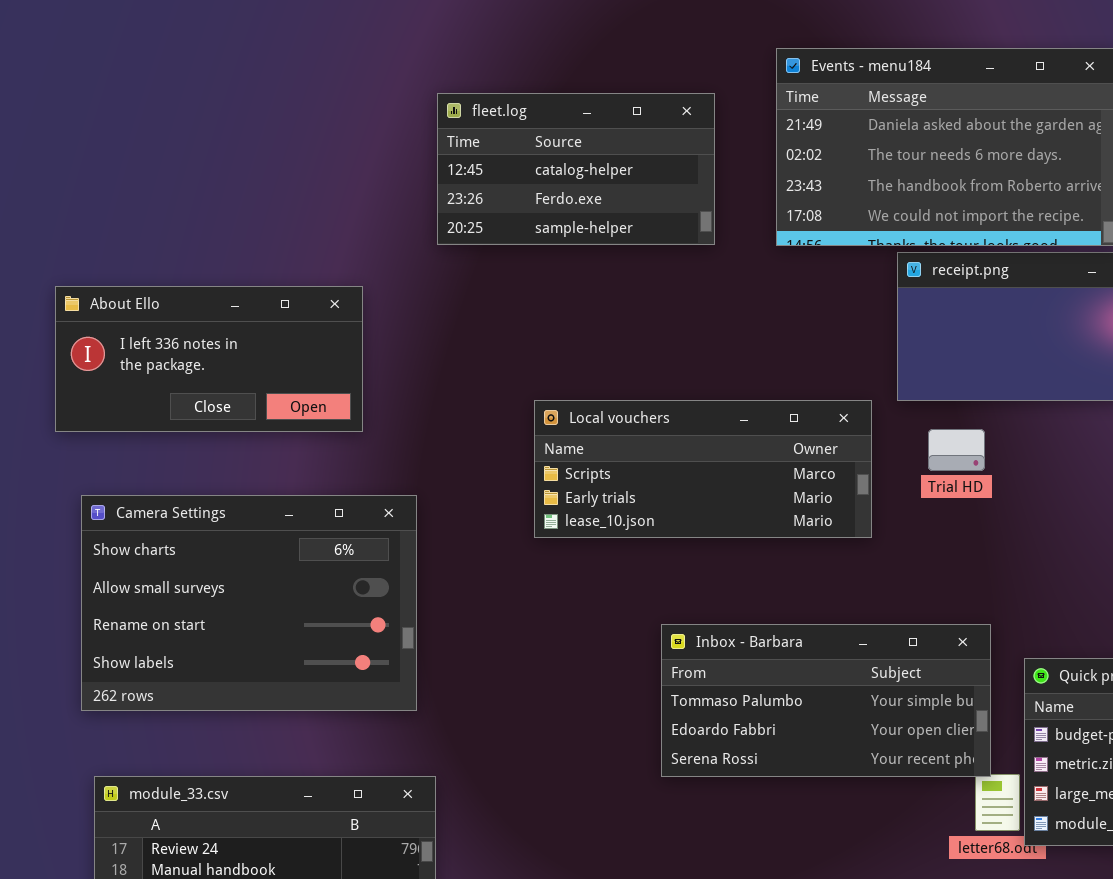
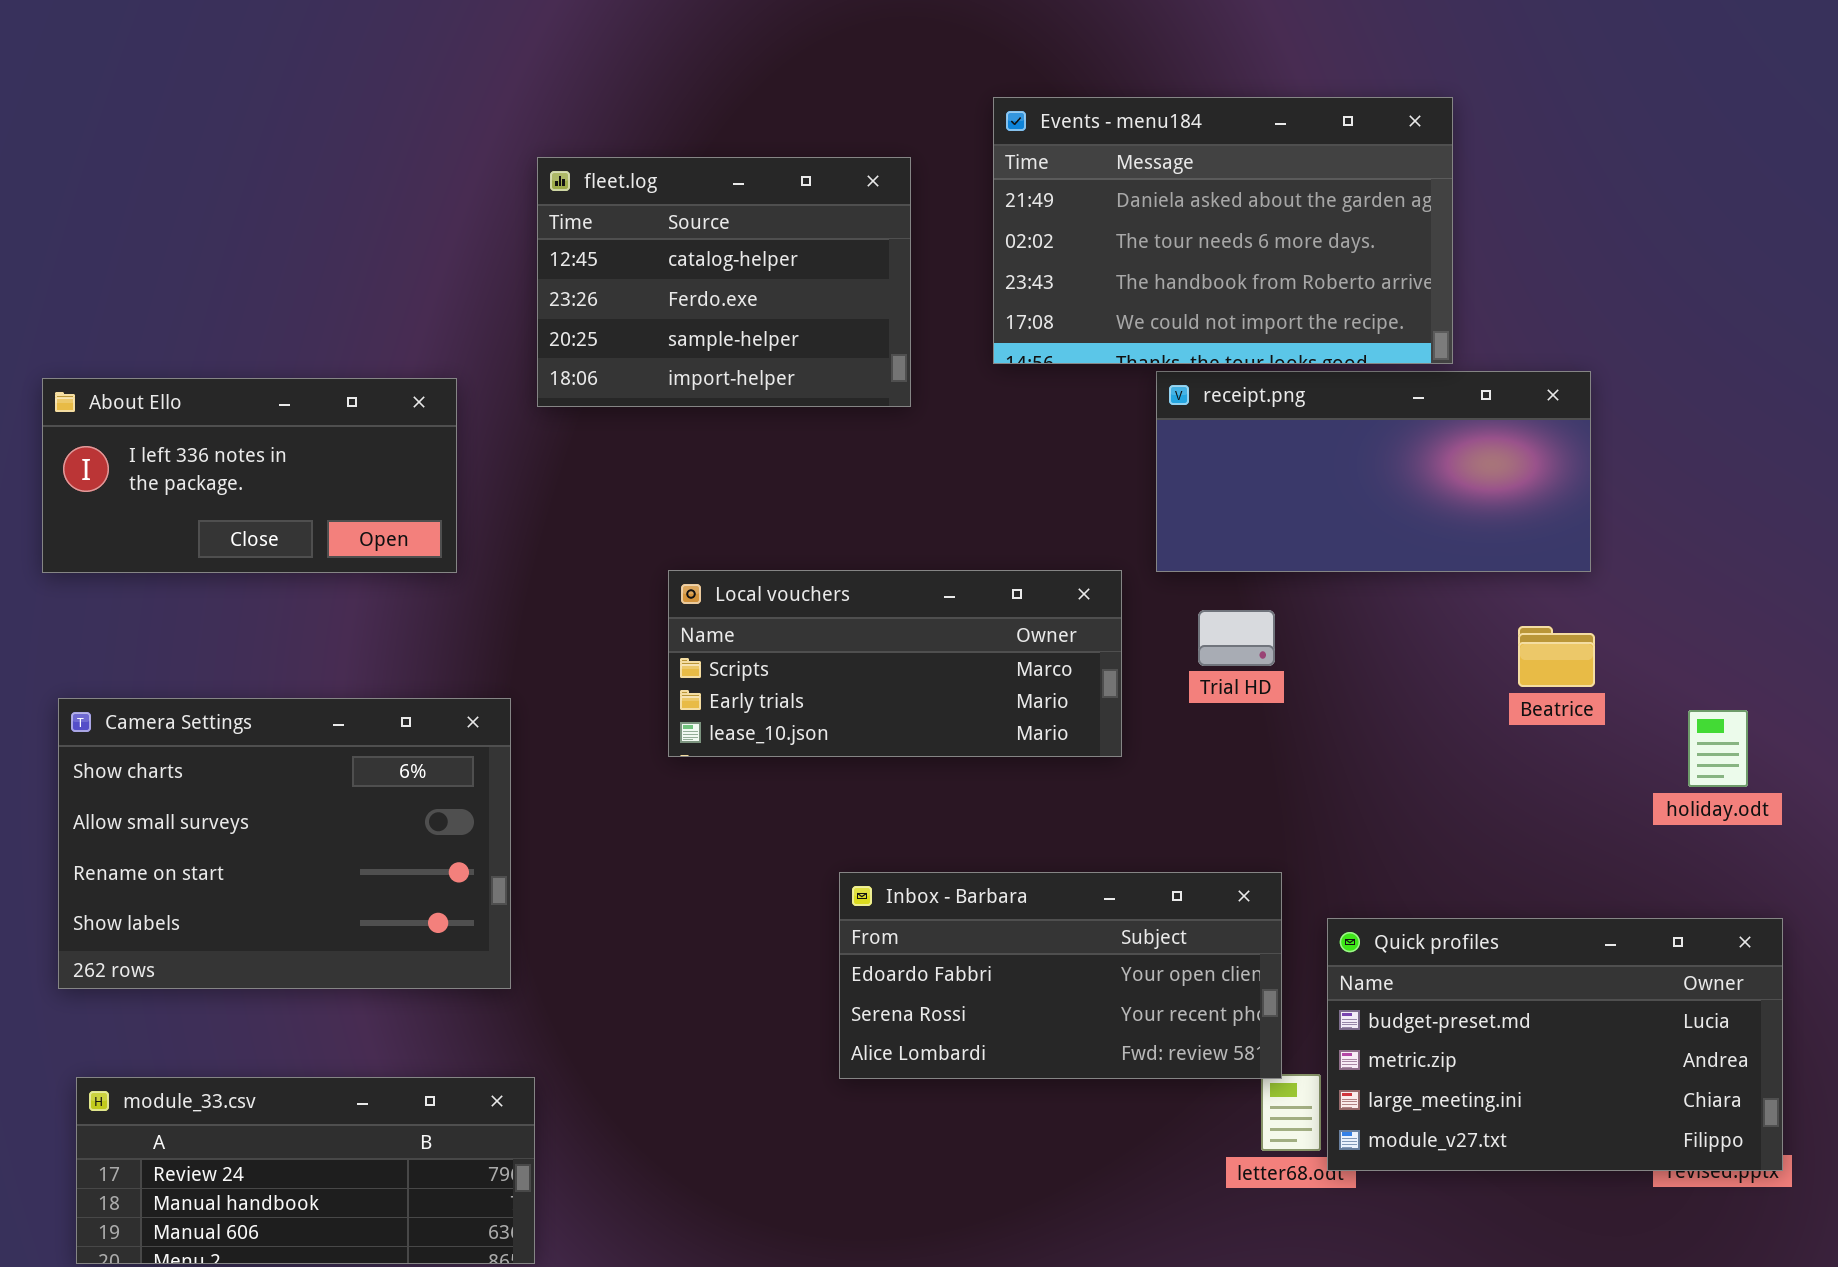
fleet.log: [437,93,715,245] -> [537,157,911,407], resized
About Ello: [55,286,363,432] -> [42,378,457,573], moved
Inbox - Barbara: [661,624,991,777] -> [839,872,1282,1079], scrolled down 1 row

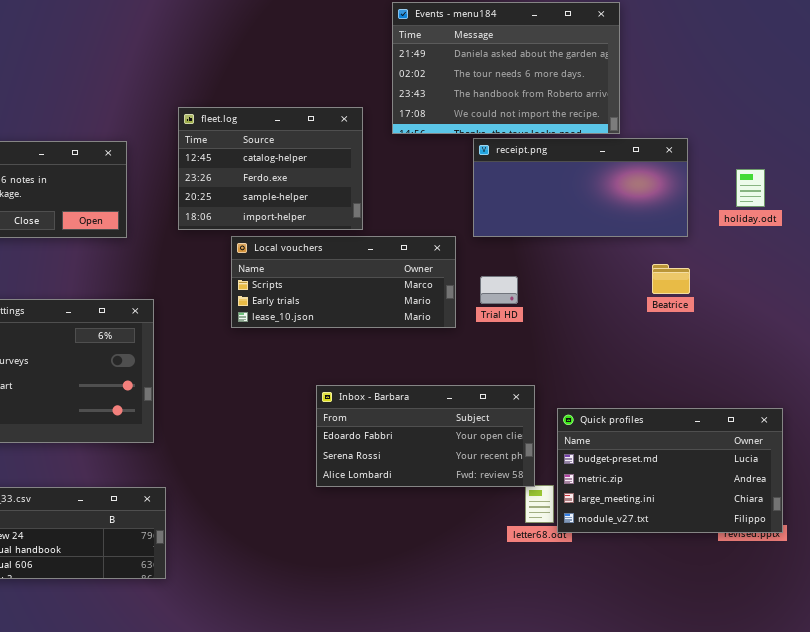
fleet.log: [537,157,911,407] -> [178,107,363,230], moved
Trial HD: [1198,610,1275,666] -> [480,276,518,304], moved
holiday.odt: [1688,710,1748,787] -> [736,169,765,207], moved

